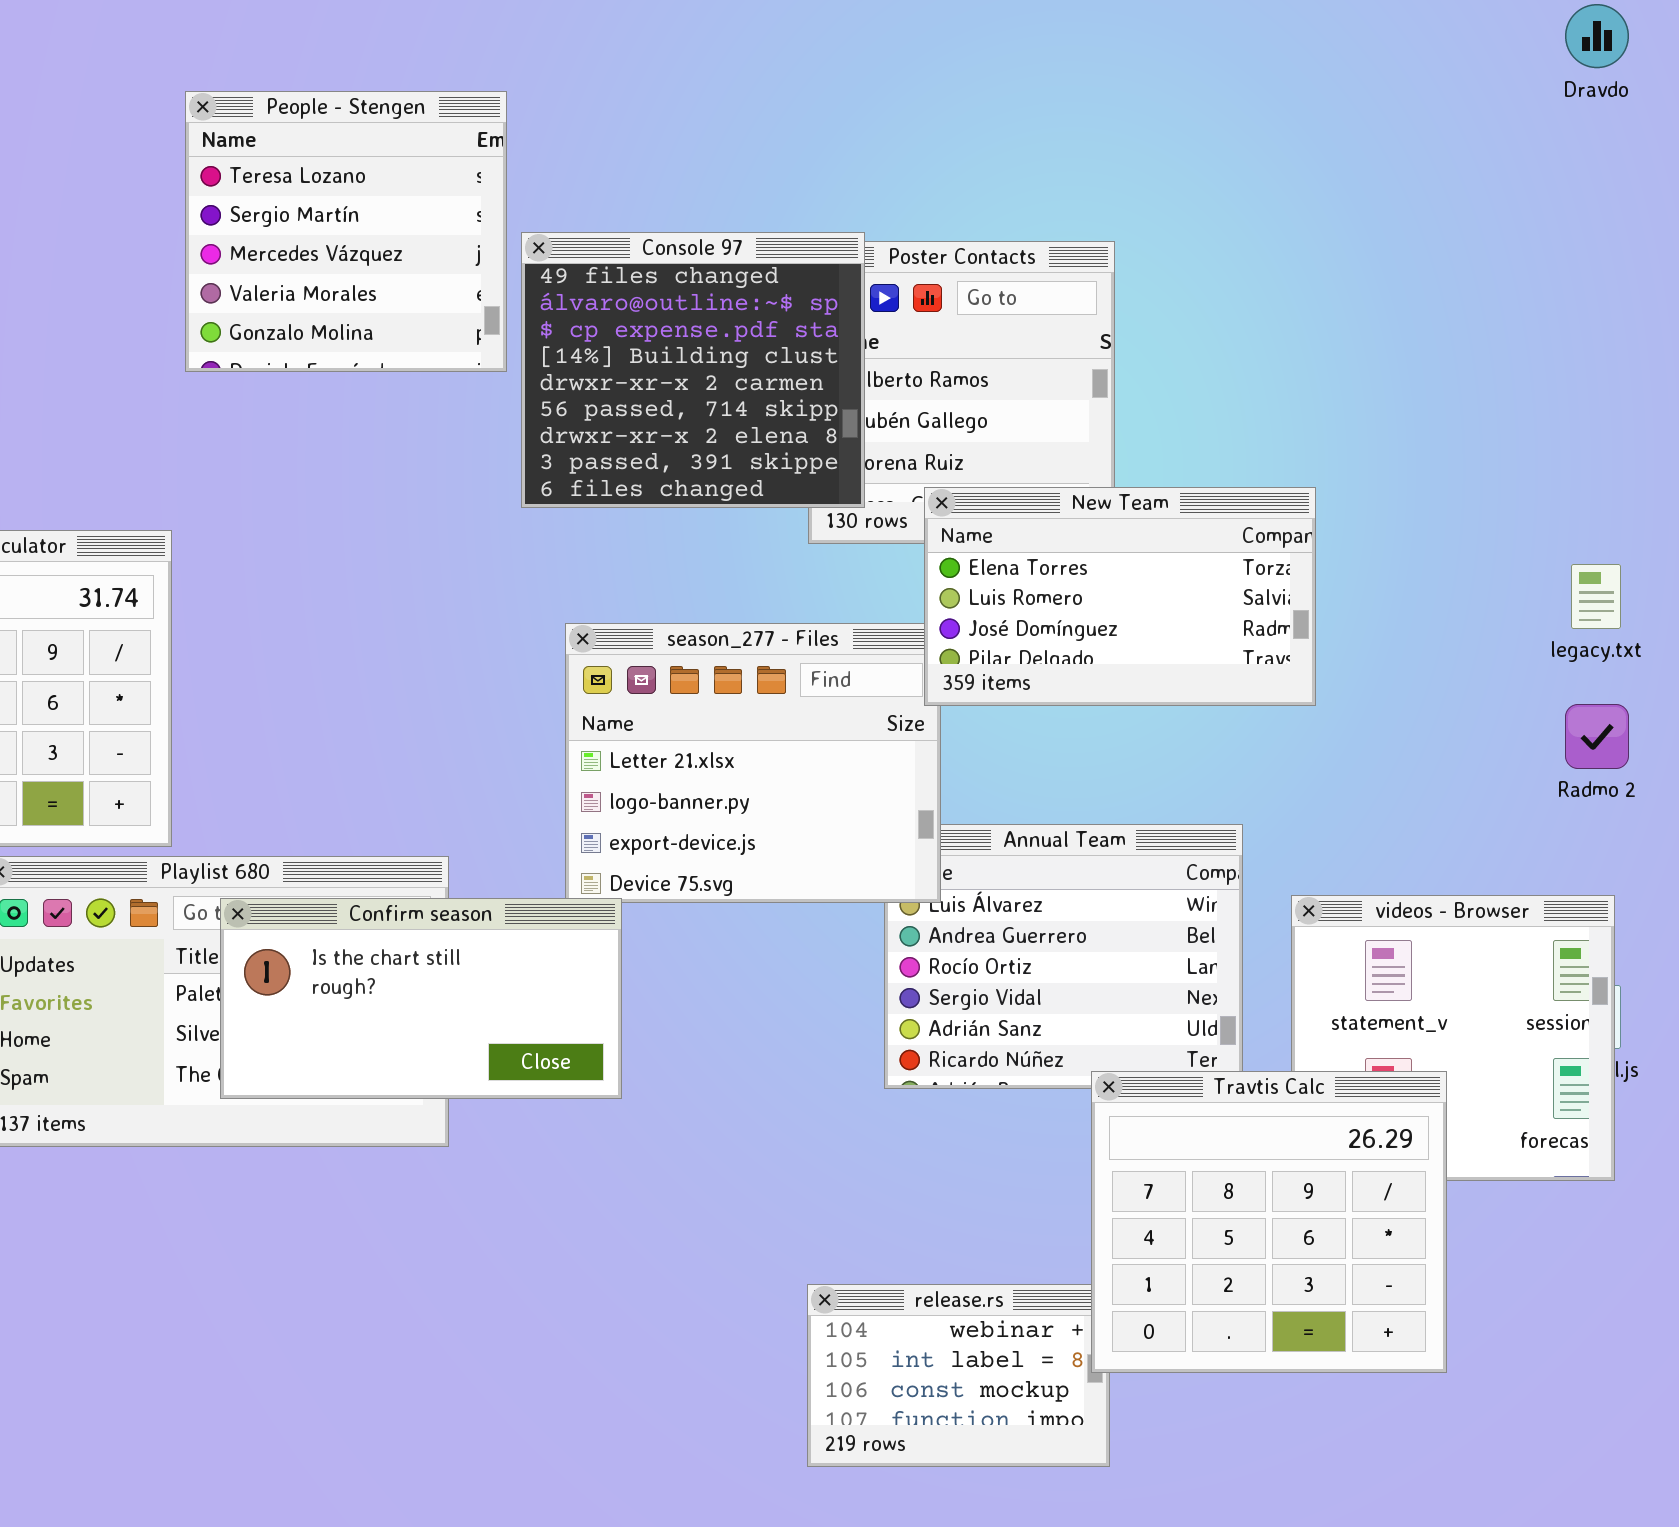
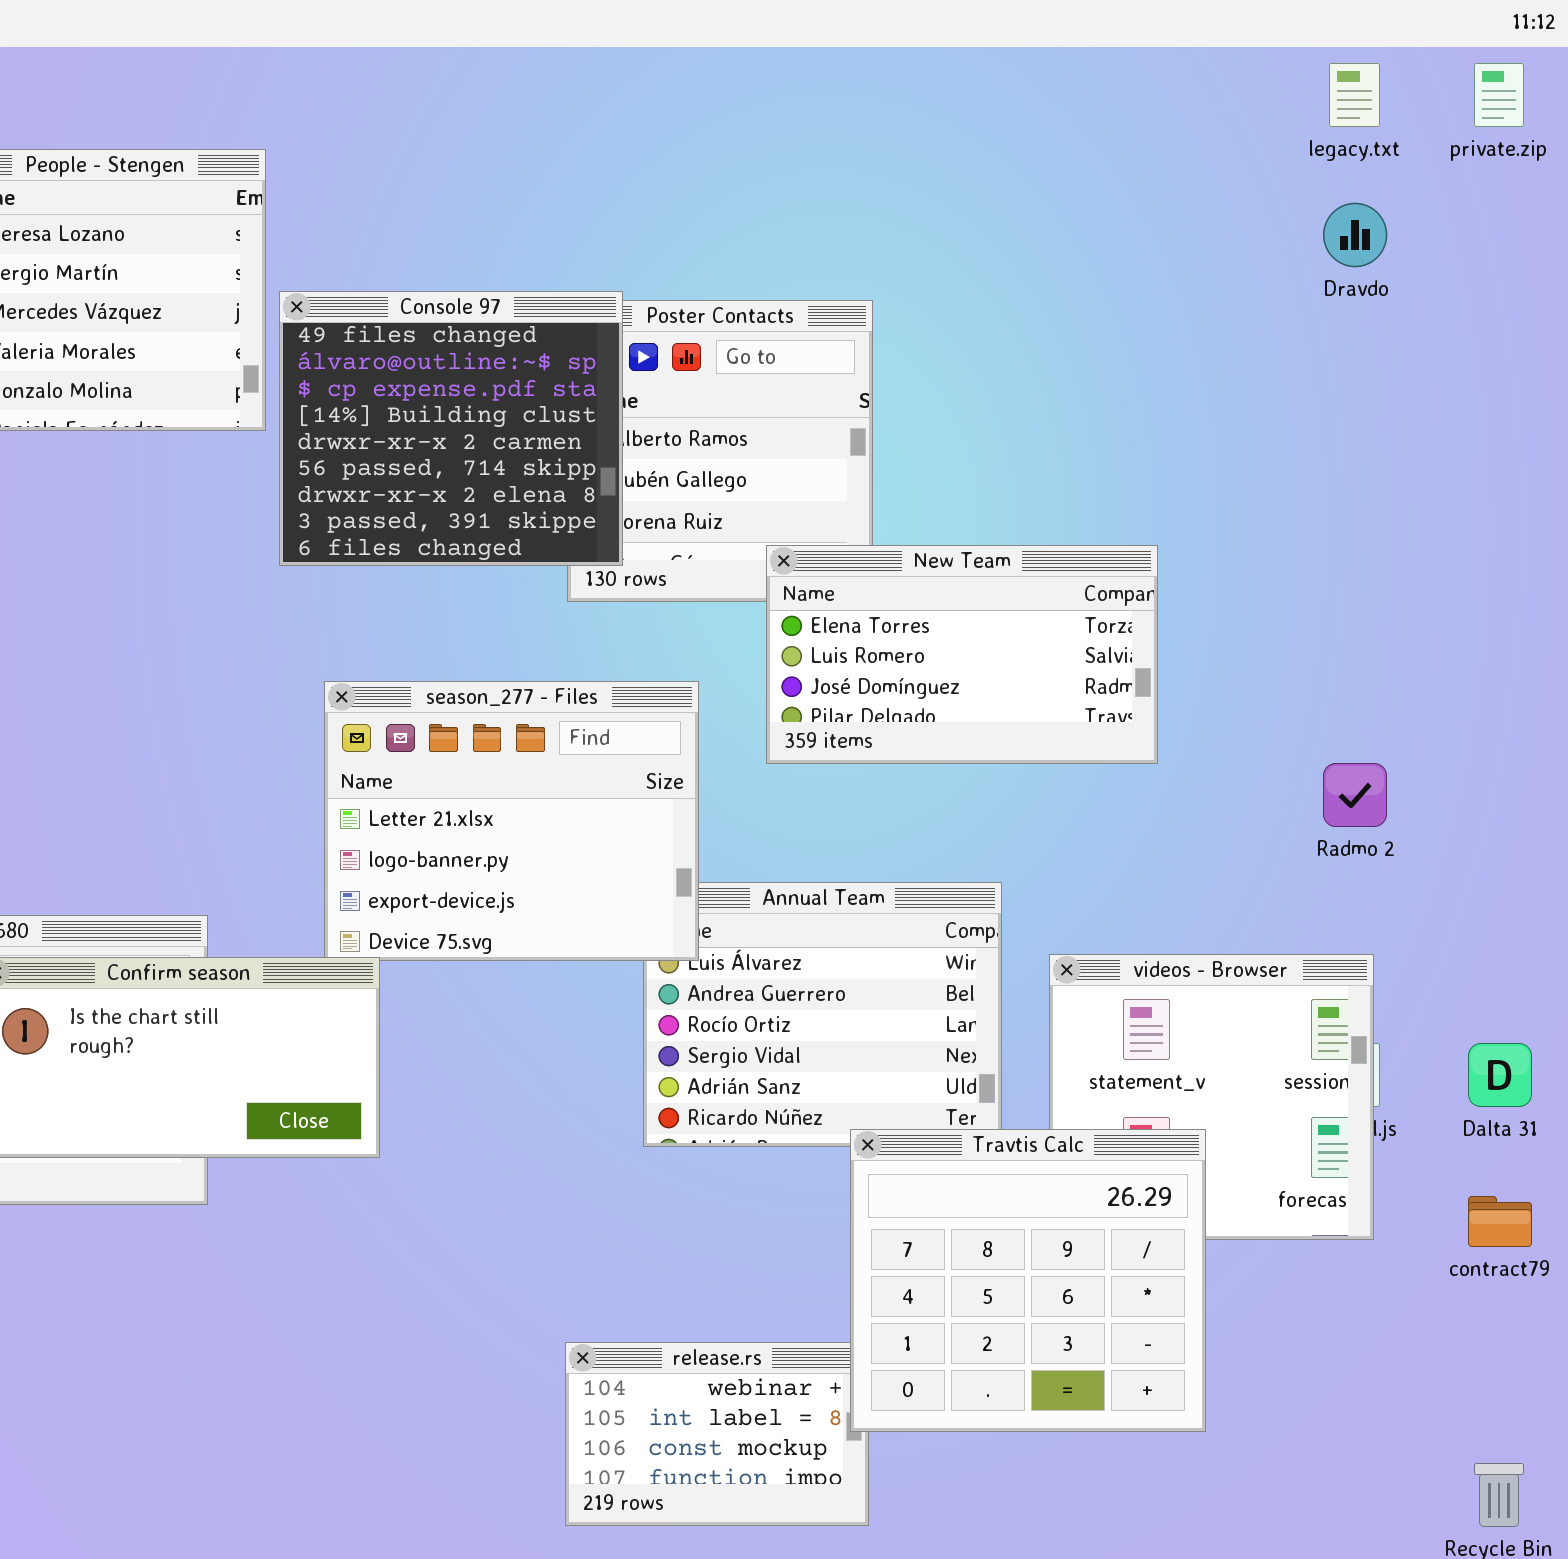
Dravdo: [1565,4,1629,68] -> [1323,203,1387,267], moved
New Team: [924,487,1316,706] -> [766,545,1158,764], moved
legacy.txt: [1571,564,1621,629] -> [1329,63,1380,127], moved

